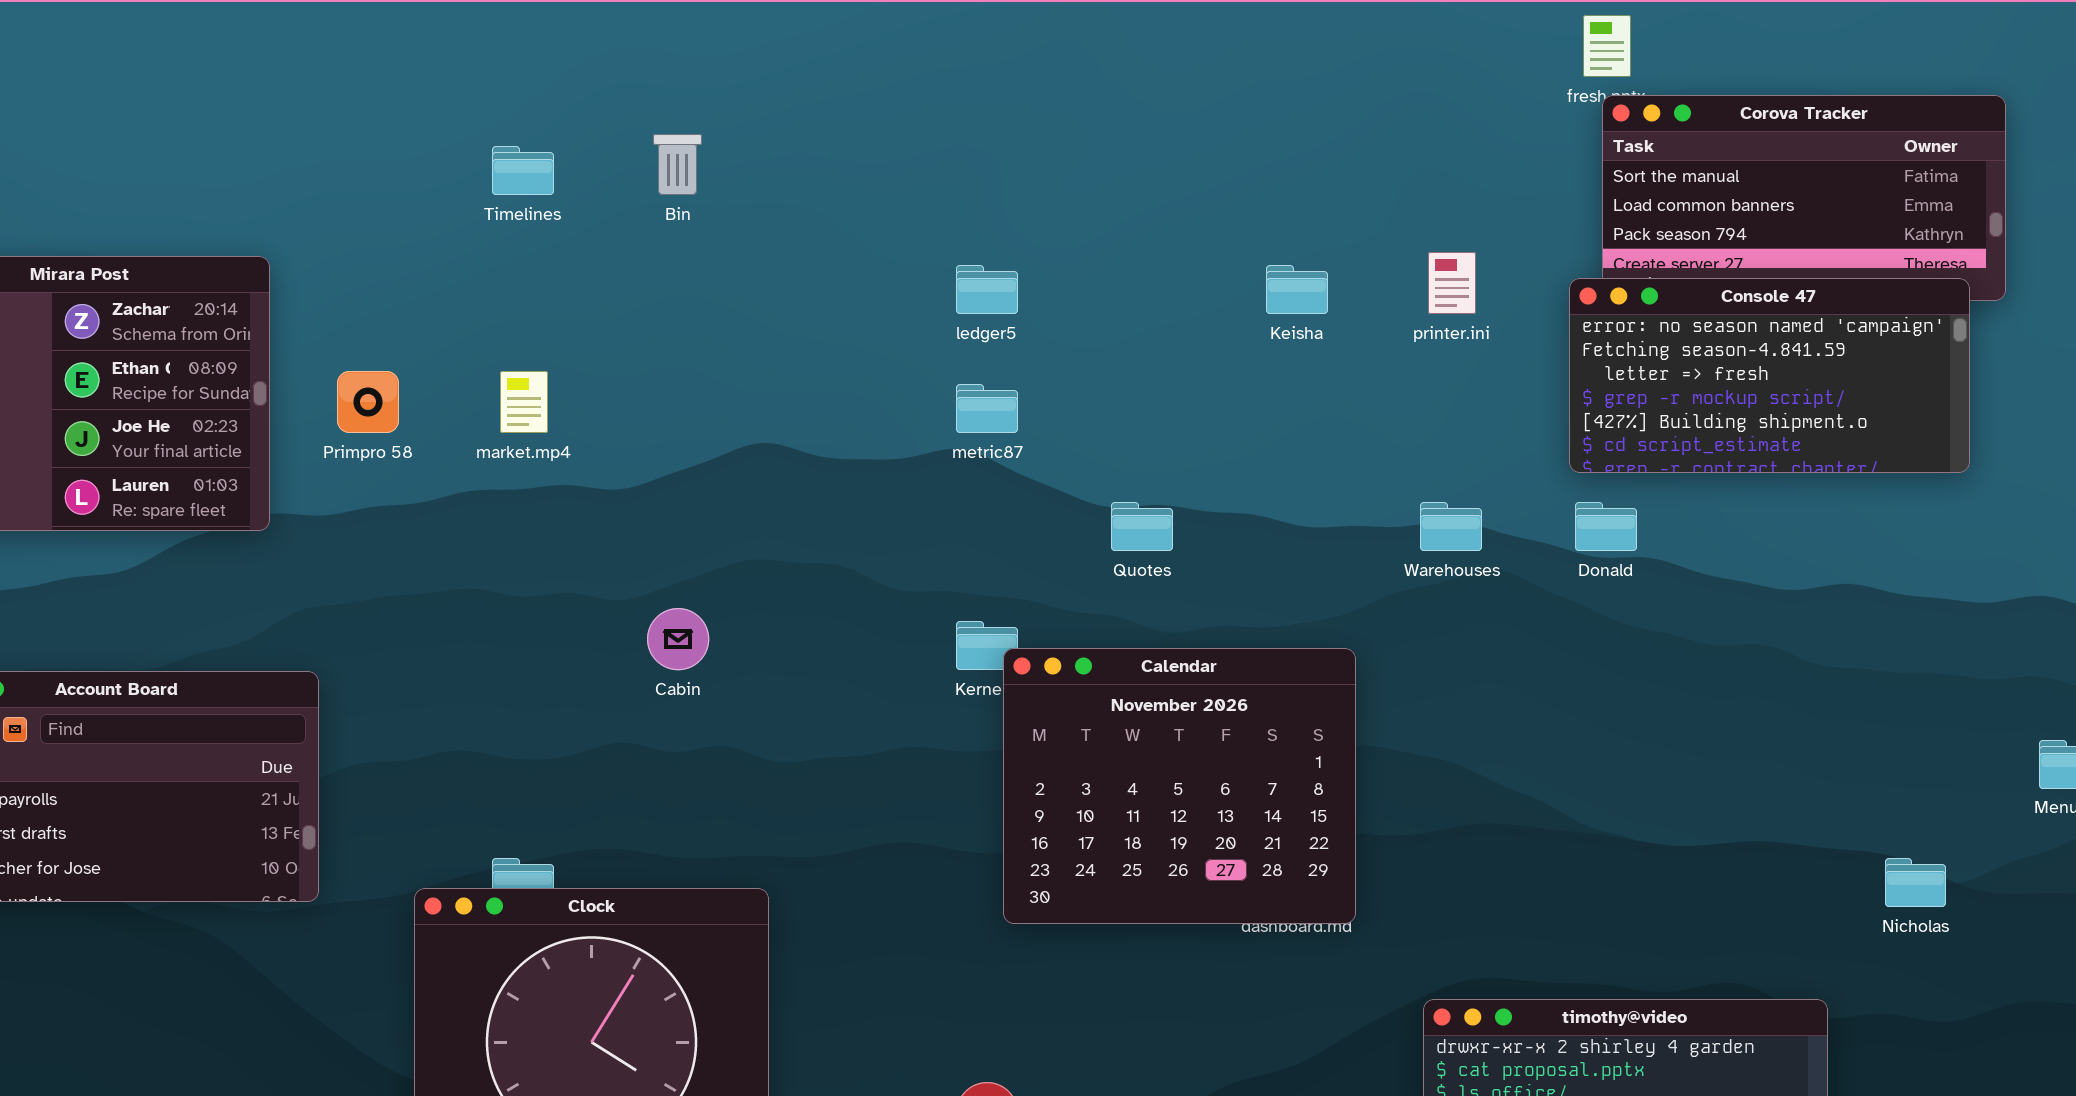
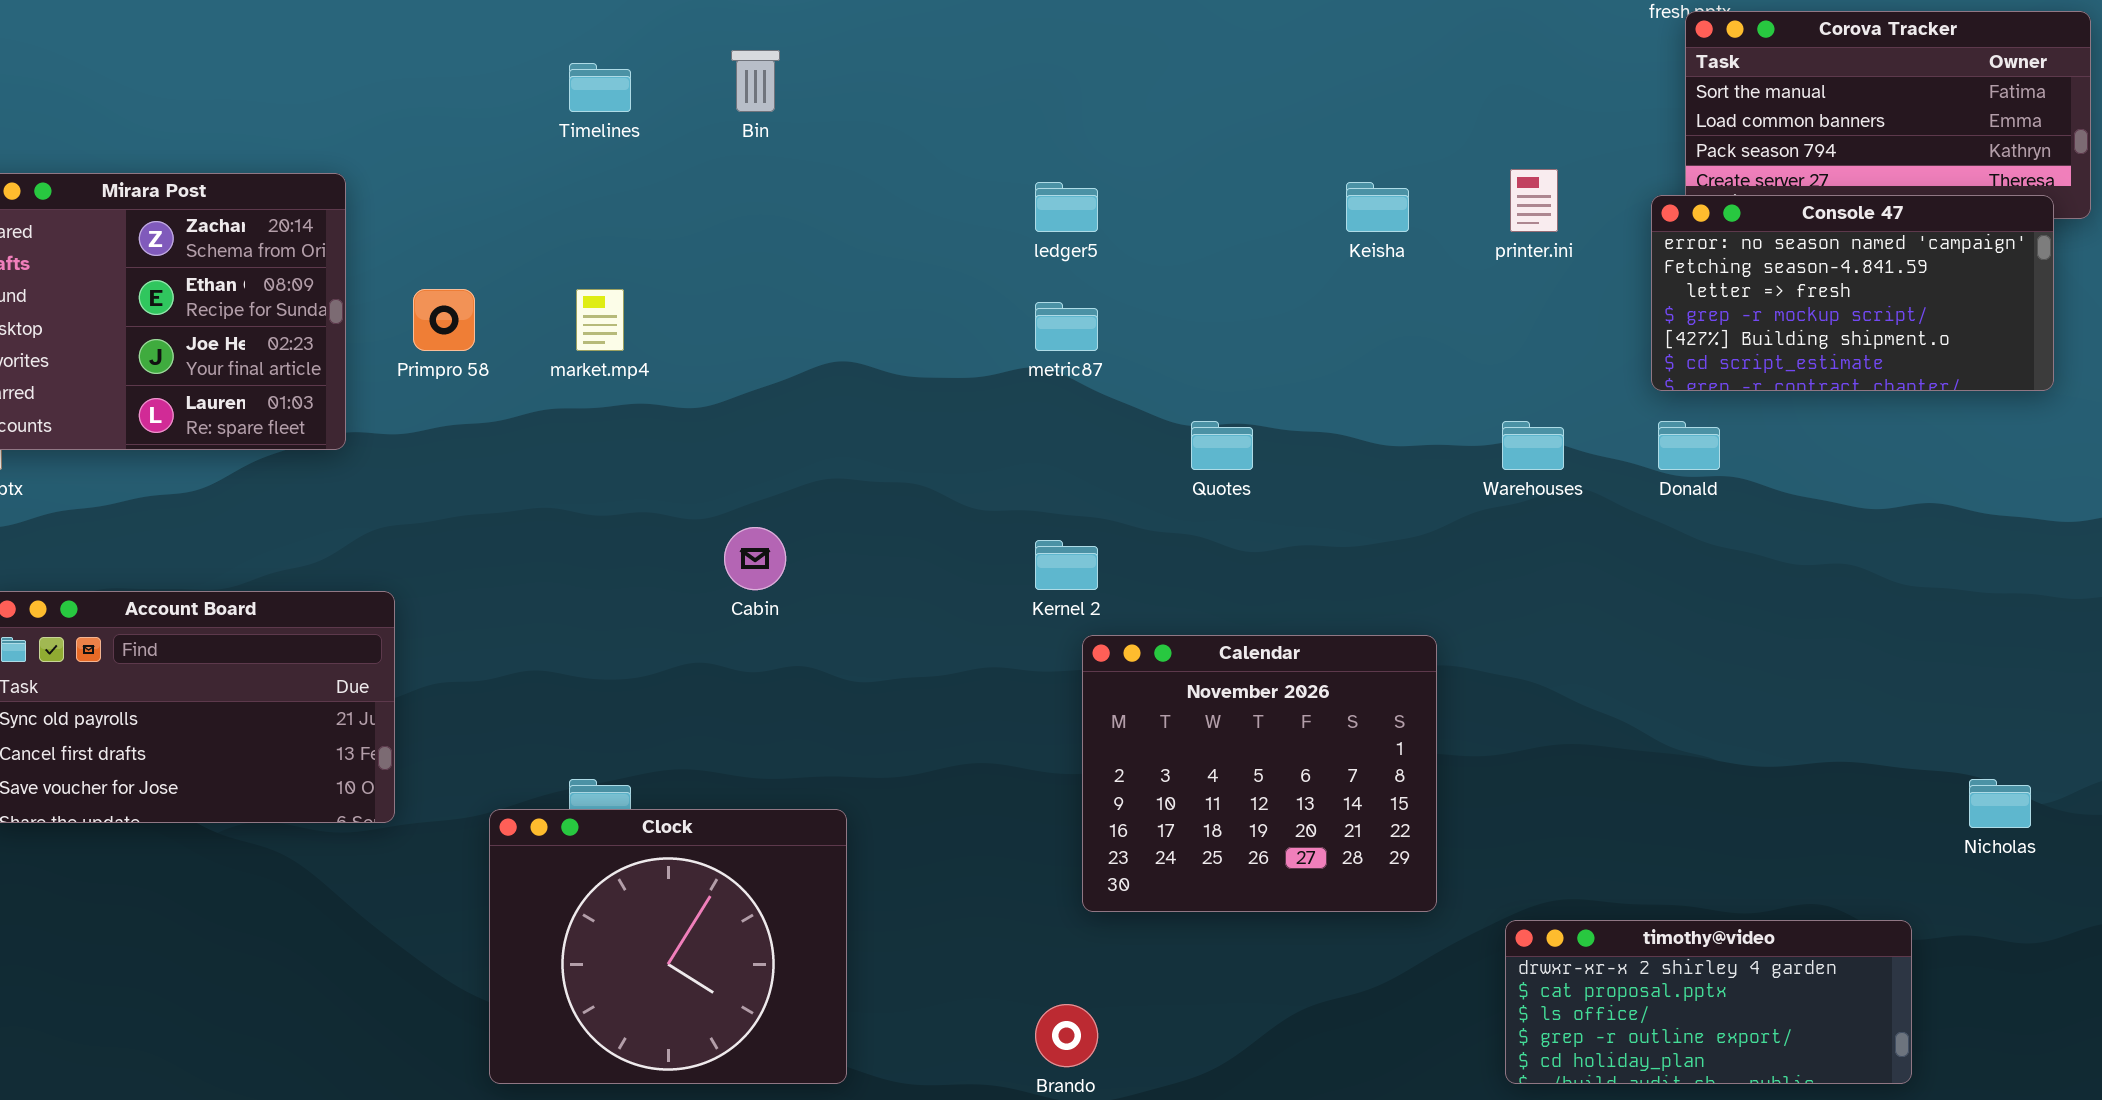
Calendar: [1003,648,1356,924] -> [1082,635,1437,912], moved

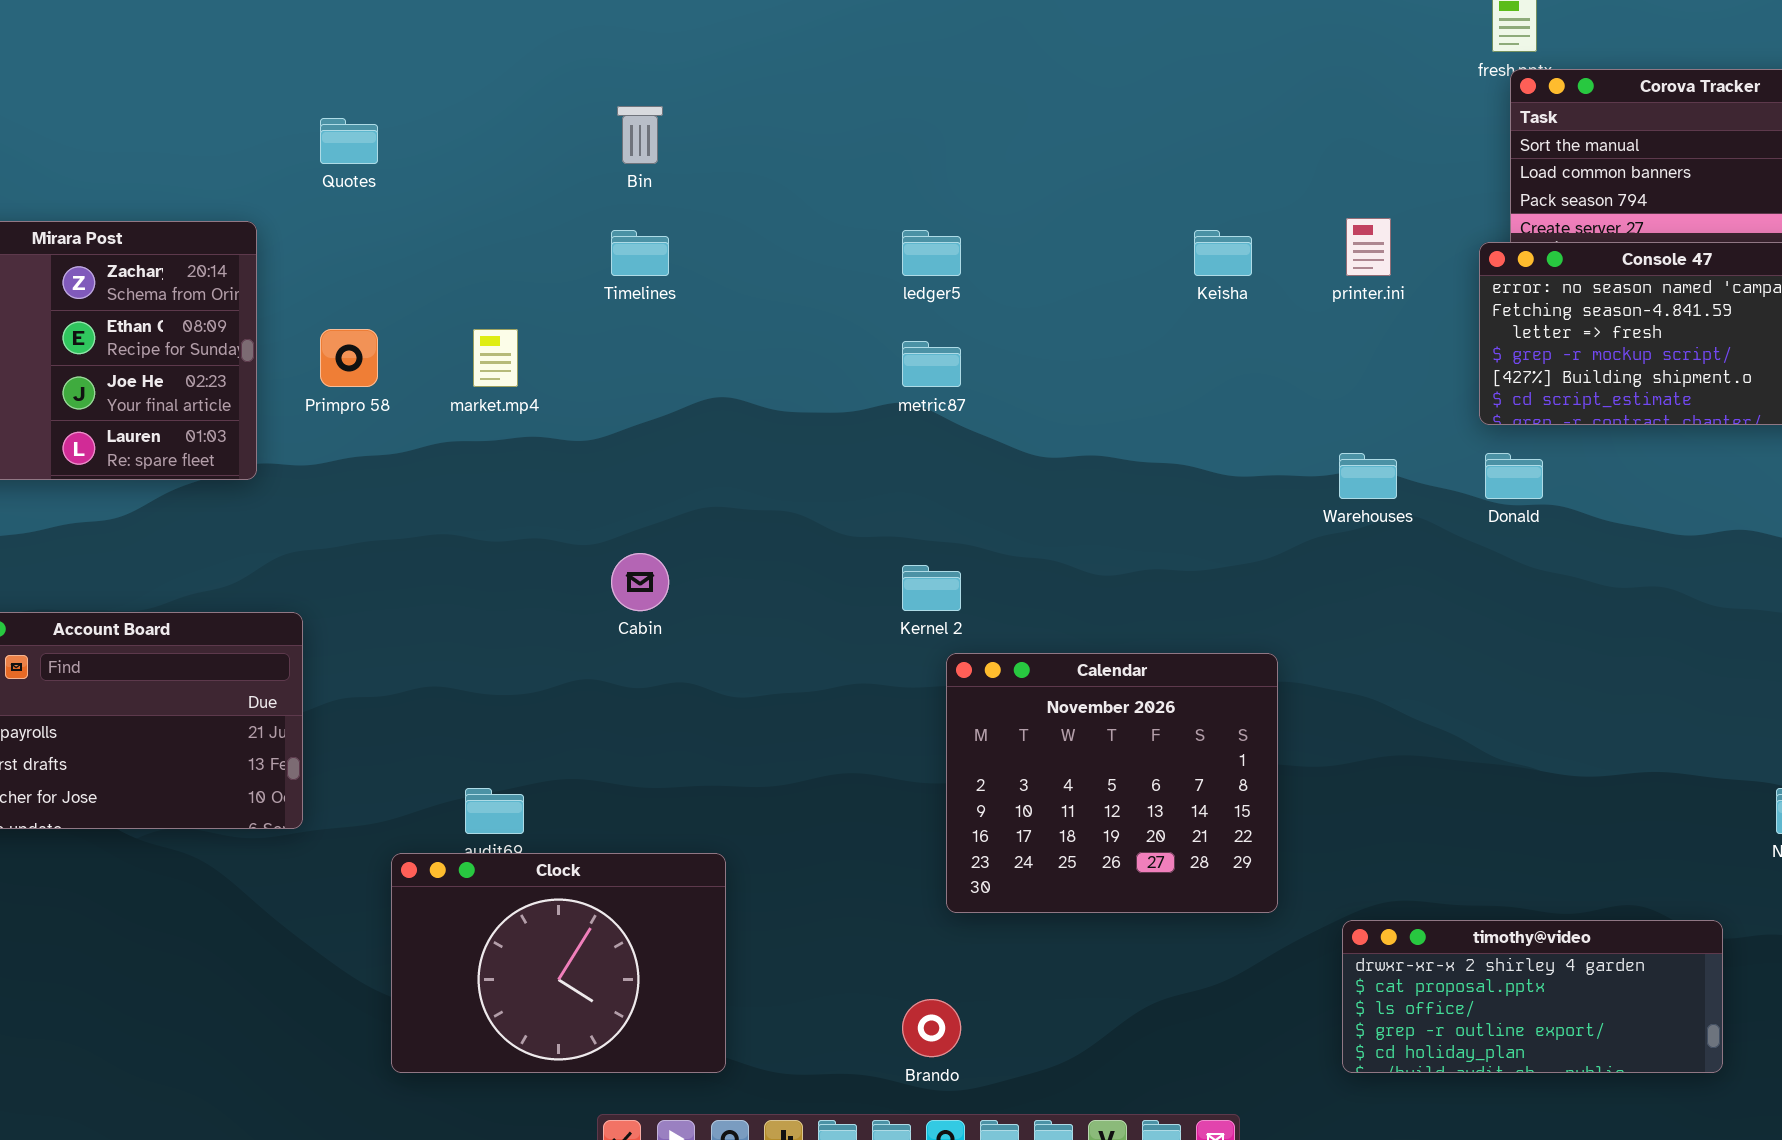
Timelines: [569,63,631,112] -> [611,230,669,276], moved
Quotes: [1191,421,1253,470] -> [320,118,378,164], moved
Clock: [489,809,847,1084] -> [391,853,726,1073], resized

